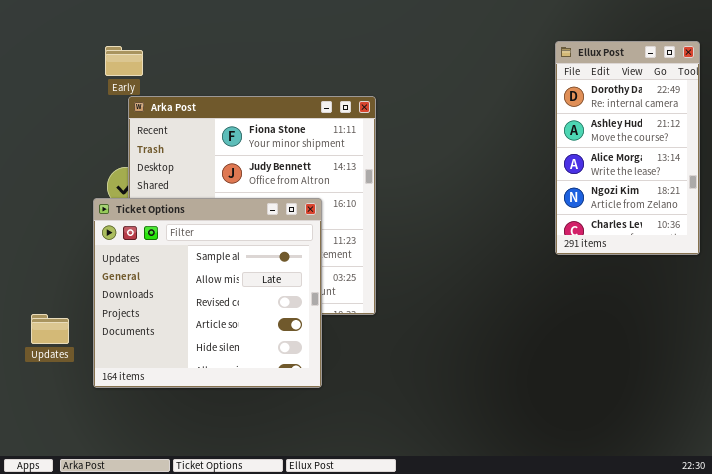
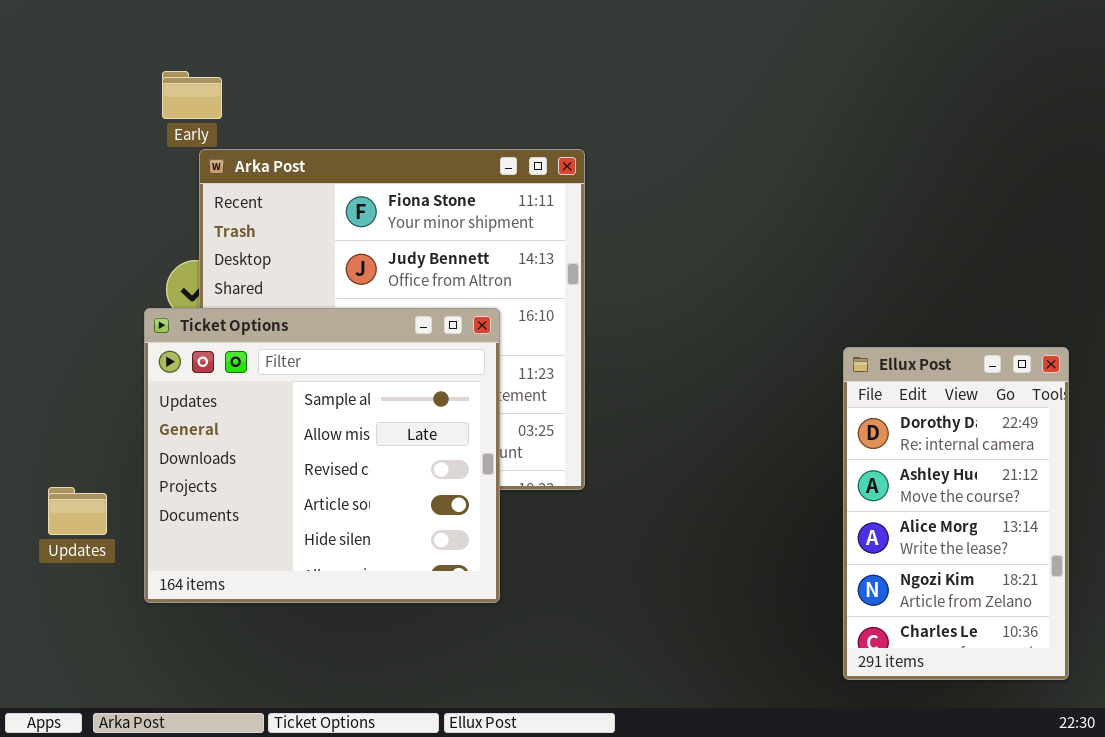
Ellux Post: [555,41,700,255] -> [843,347,1069,680], moved

